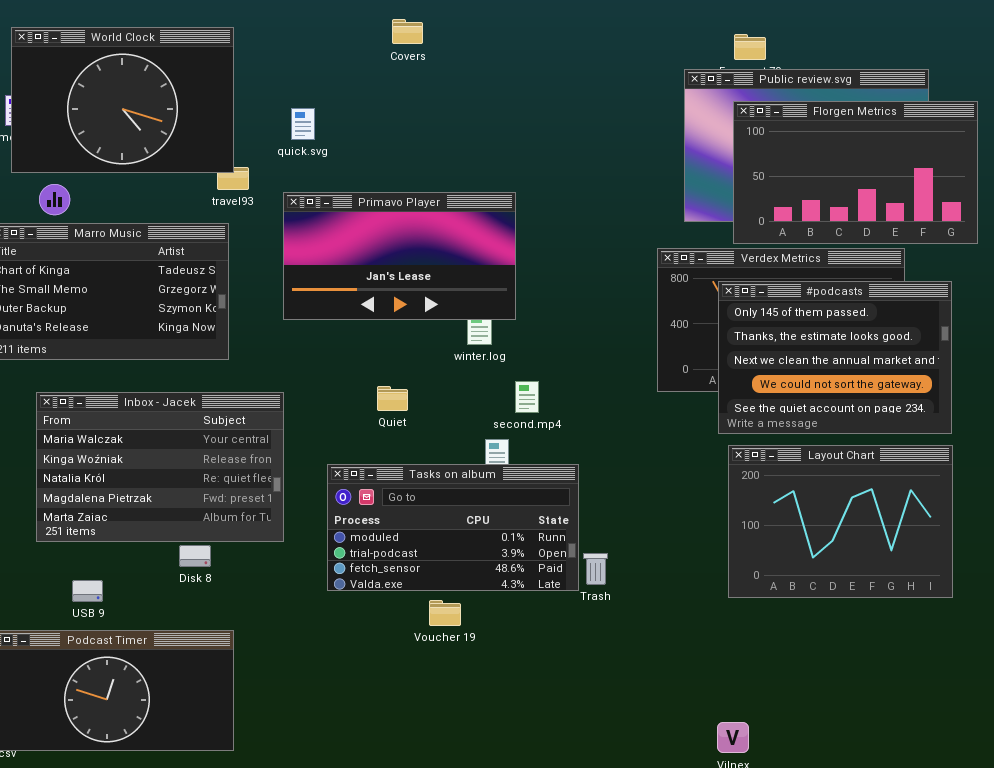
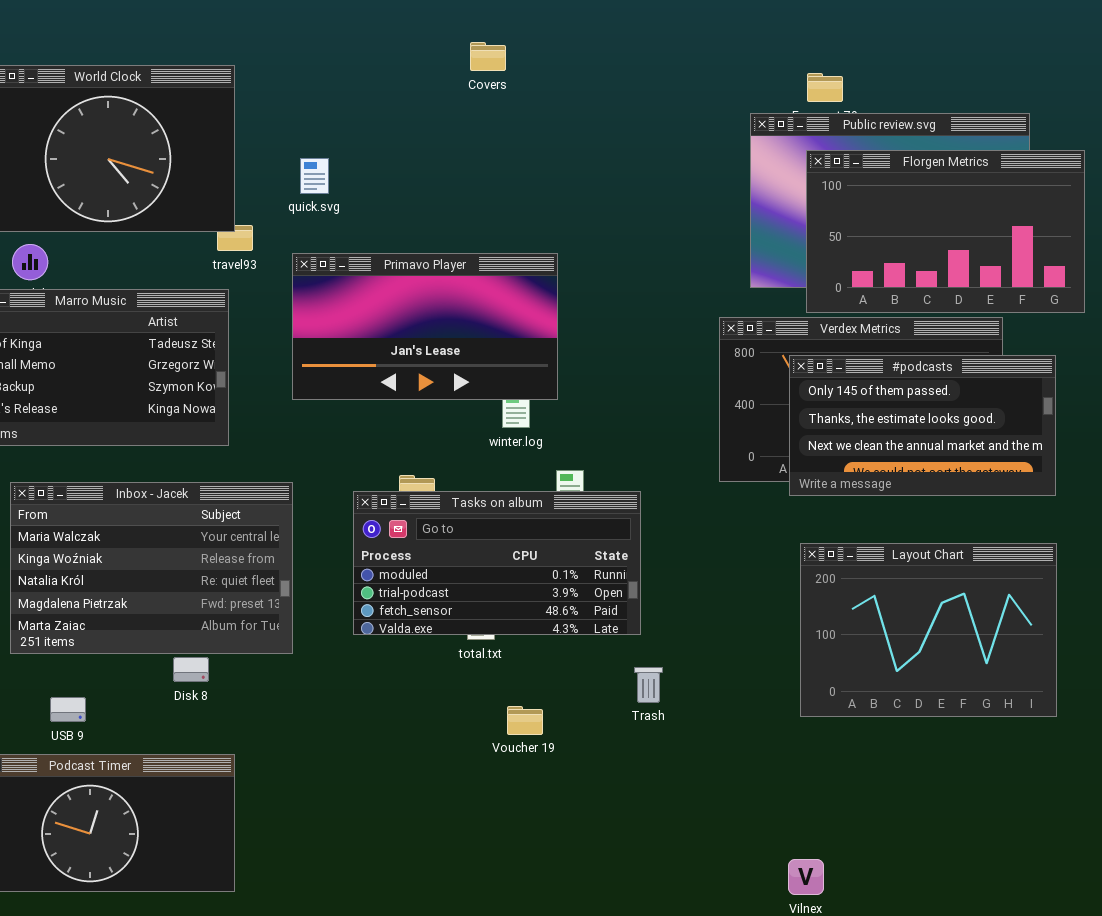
Covers: [392,19,423,44] -> [470,42,506,71], moved
#podcasts: [718,281,952,434] -> [789,355,1056,496], resized
Tasks on album: [327,464,579,591] -> [353,491,641,635], moved
Voucher 19: [429,600,461,626] -> [507,706,543,735], moved

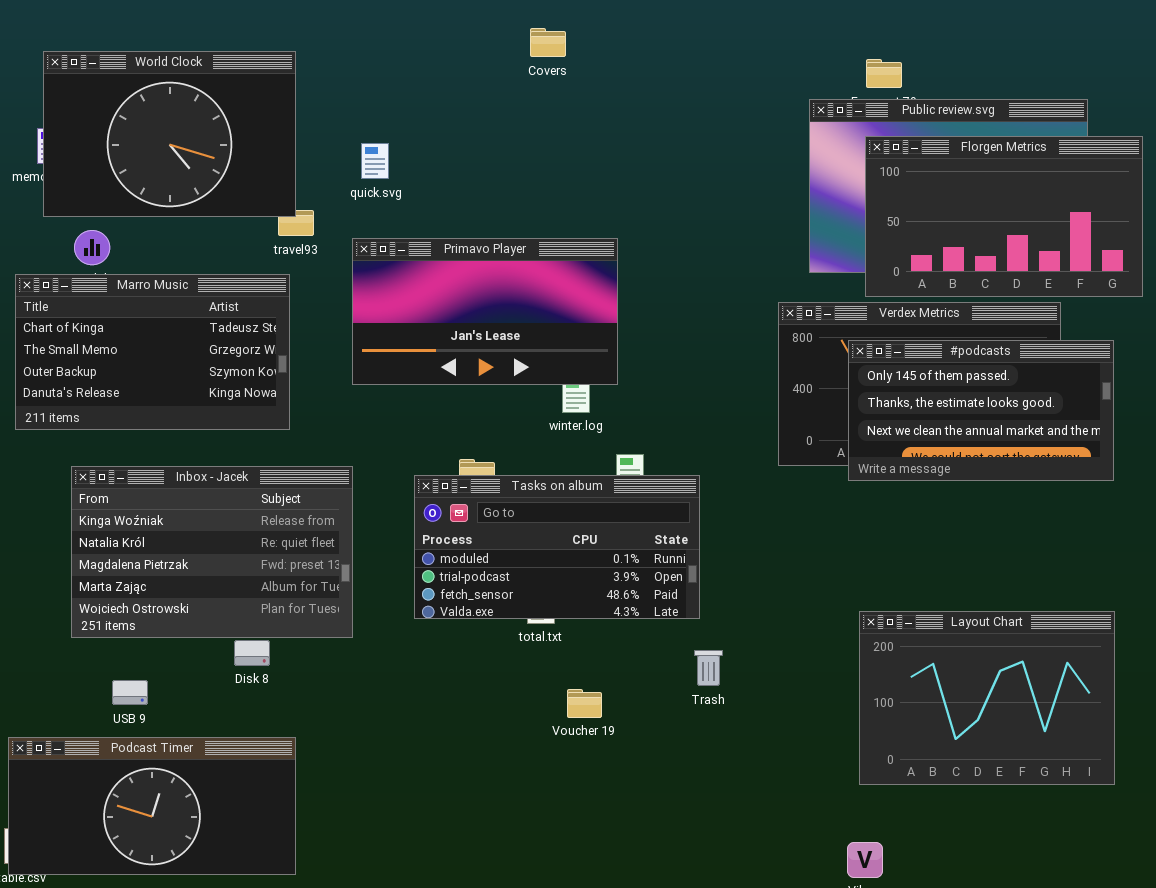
Inbox - Jacek: [10,482,293,654] -> [71,466,353,638], scrolled down 1 row
Layout Chart: [800,543,1057,717] -> [859,611,1115,785], moved

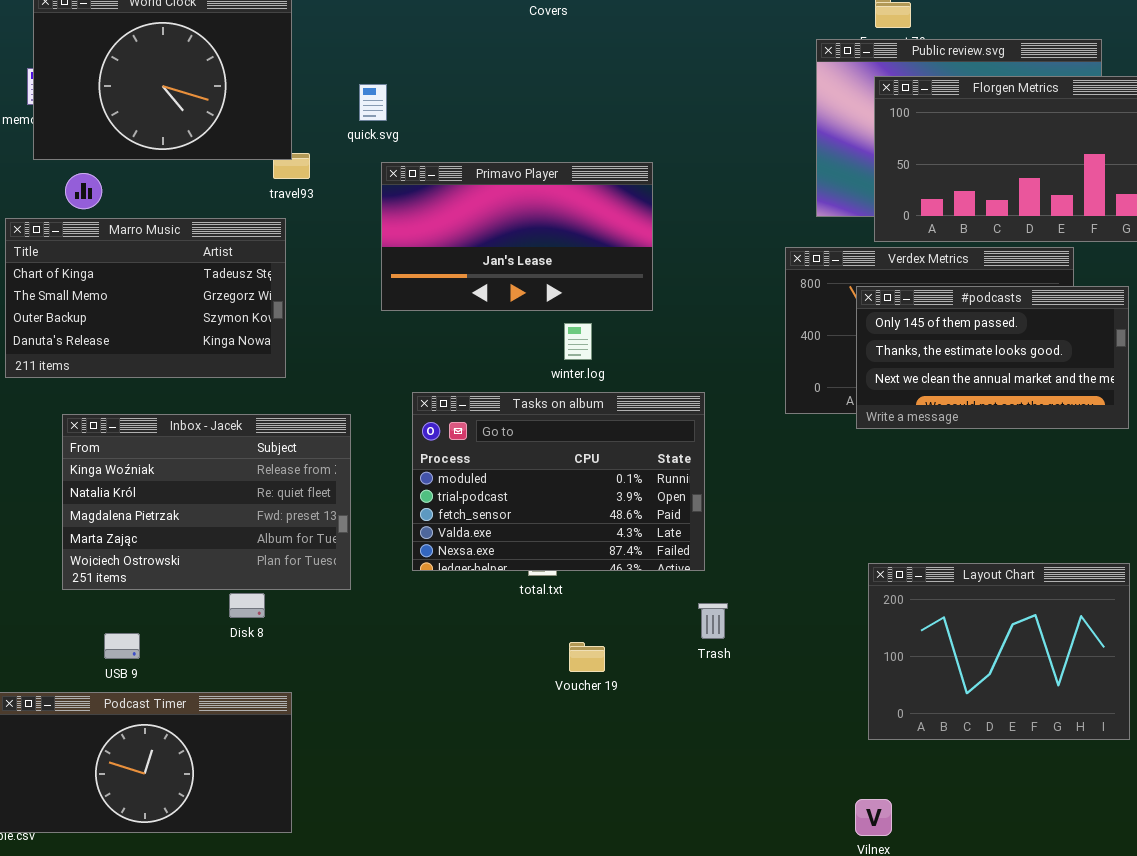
Primavo Player: [352,238,618,385] -> [381,162,653,311], moved
Tasks on album: [414,475,700,619] -> [412,392,705,571], resized

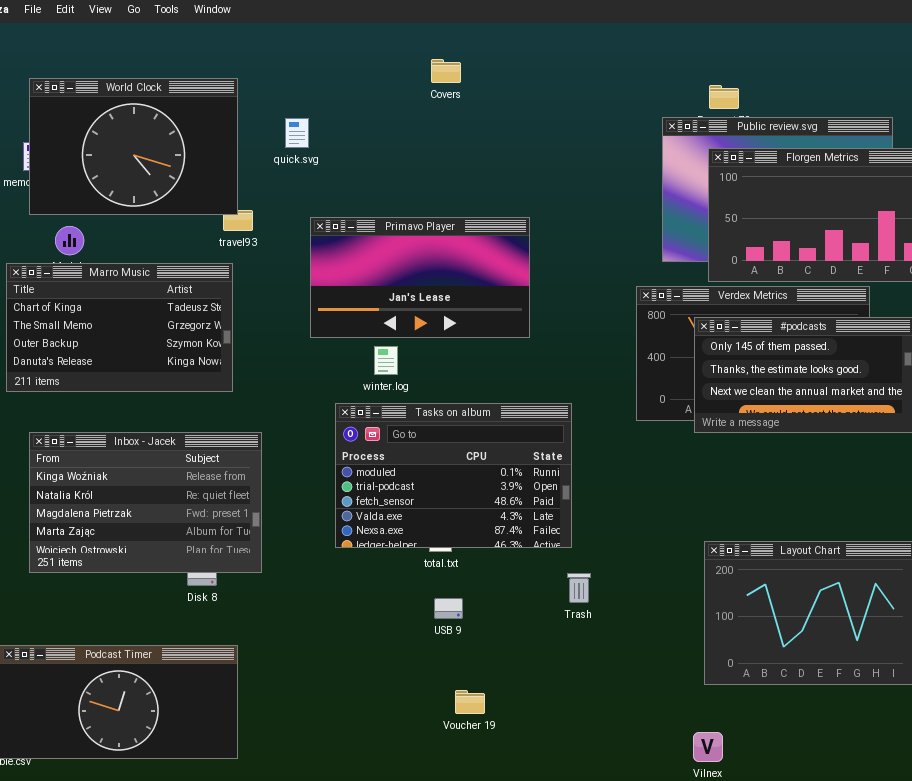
quick.svg: [359,84,387,121] -> [285,118,309,148], moved
winter.log: [564,323,592,360] -> [374,346,398,375], moved
Inbox - Jacek: [62,414,351,590] -> [29,432,262,573], moved
USB 9: [104,633,140,659] -> [434,598,463,619], moved
Voucher 19: [569,642,605,672] -> [455,690,485,714], moved

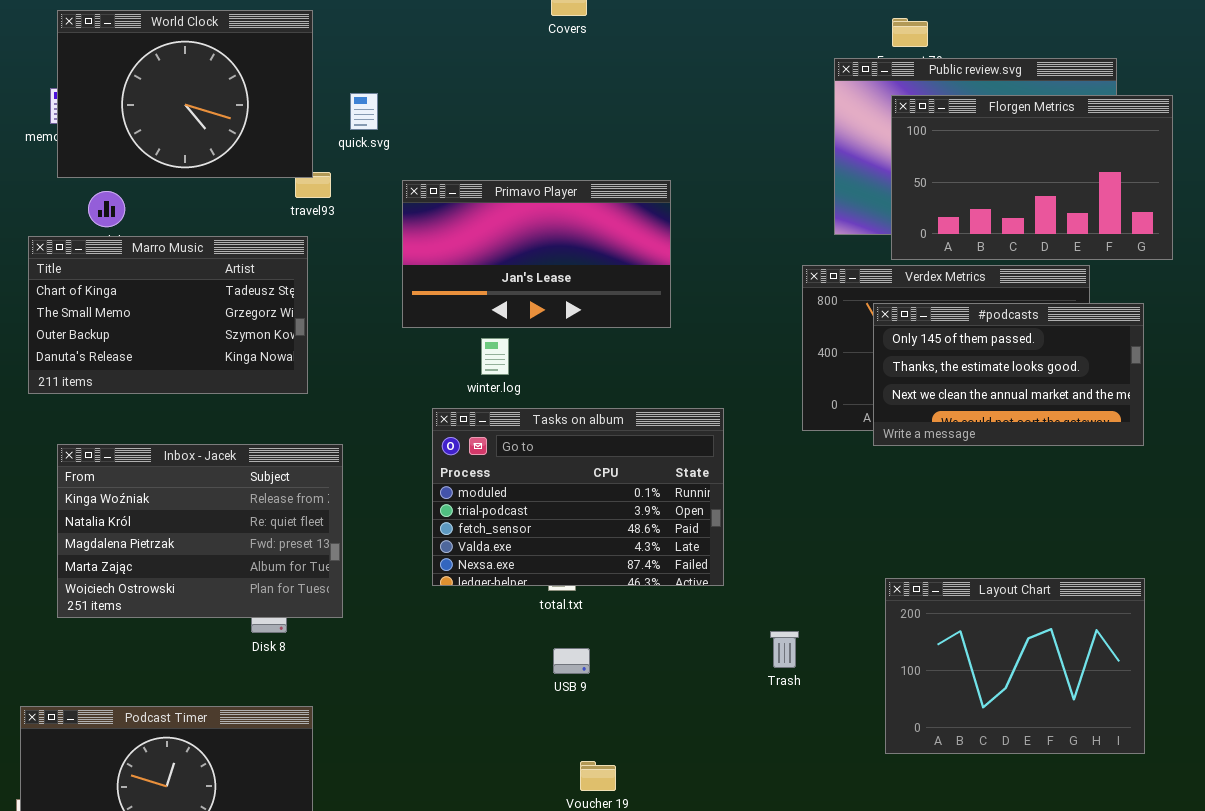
quick.svg: [285,118,309,148] -> [350,93,378,130], moved
Trash: [567,573,591,603] -> [770,631,799,668], moved

